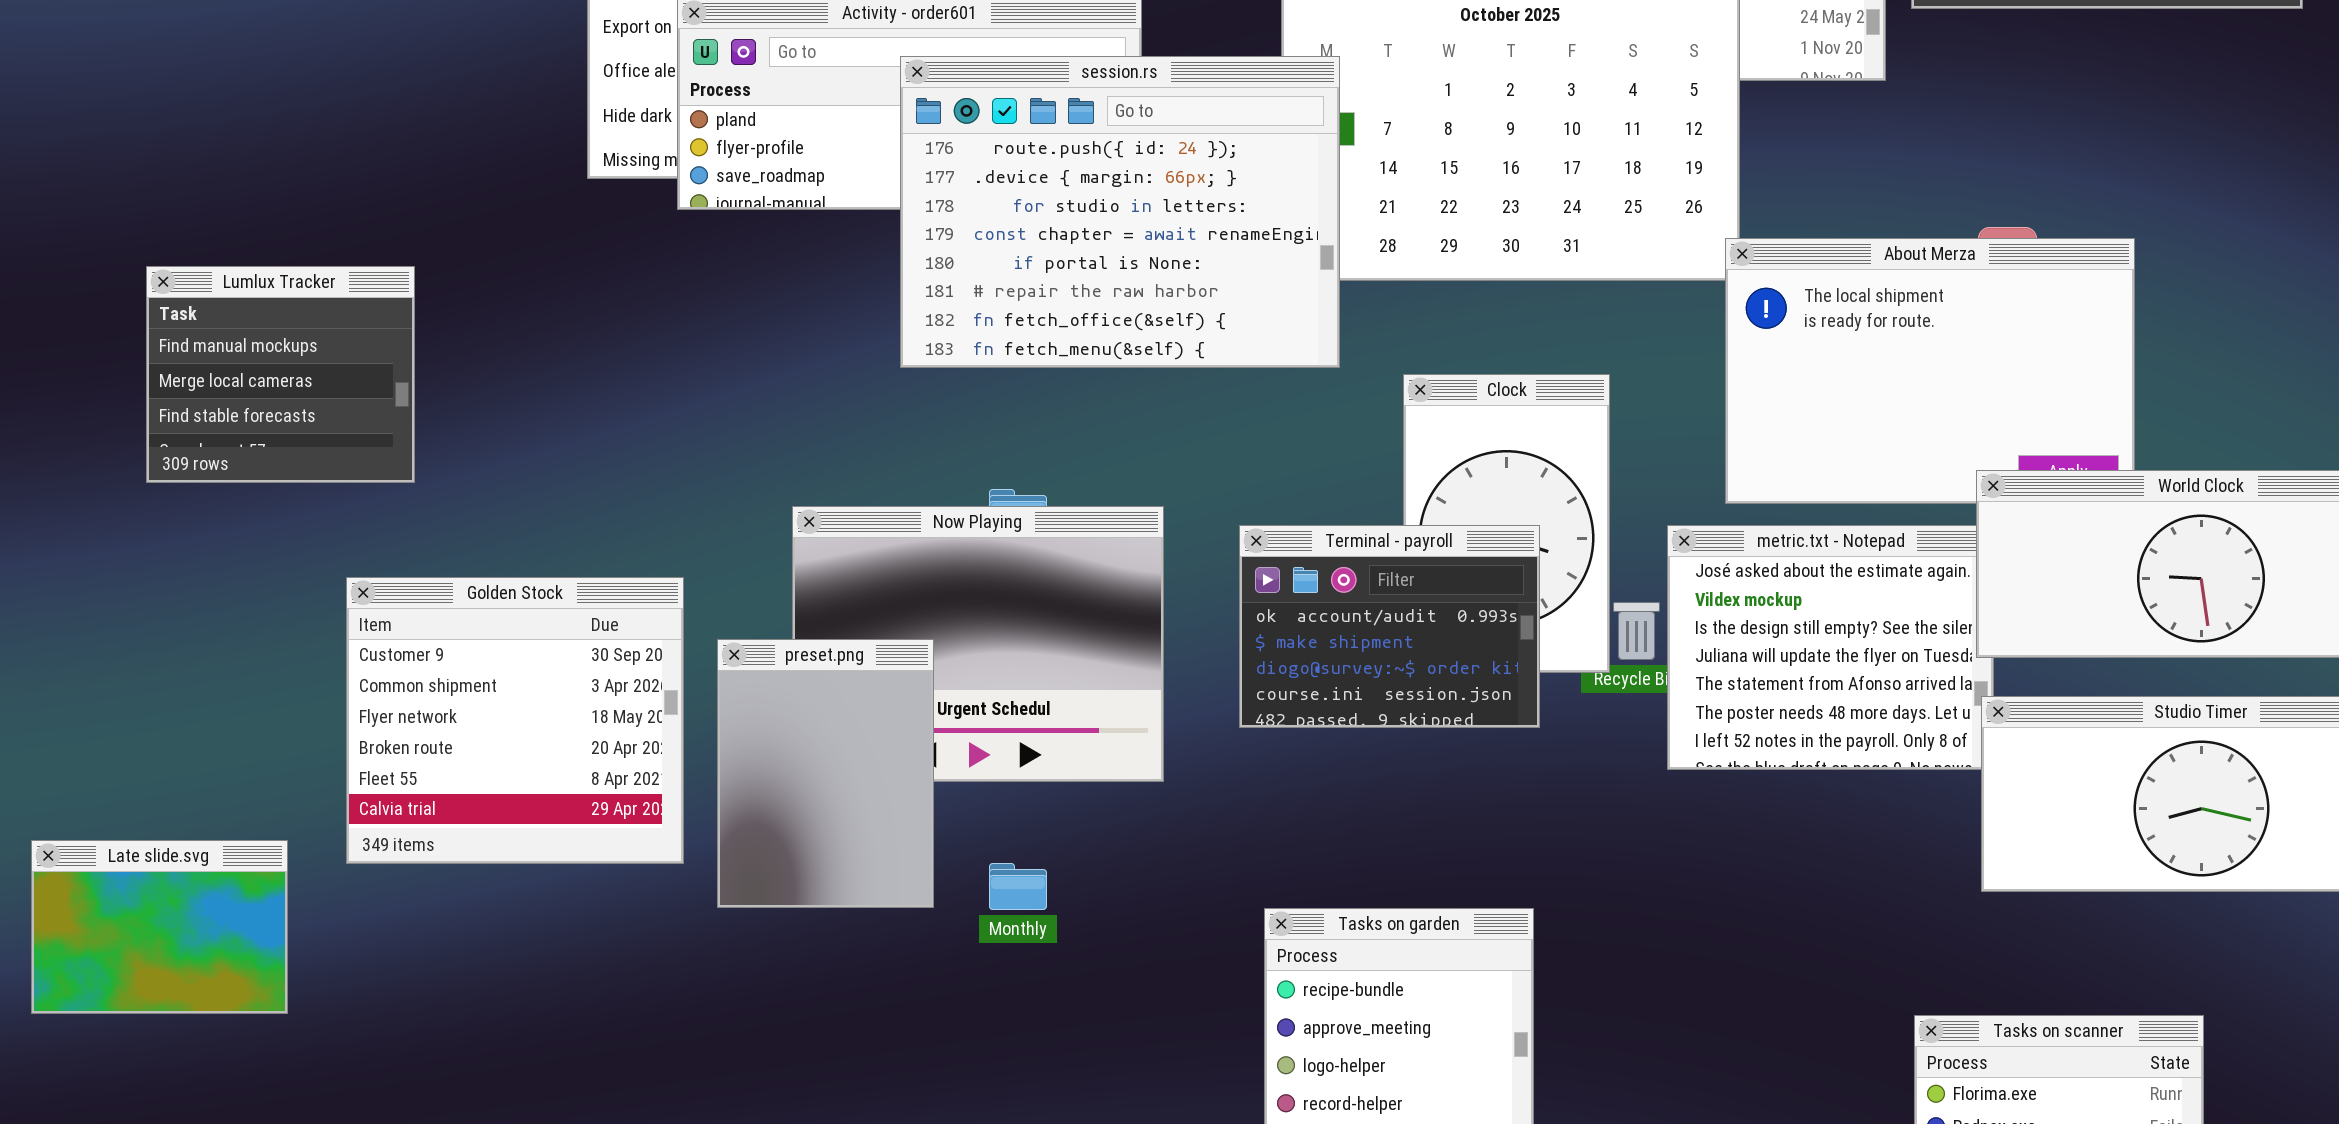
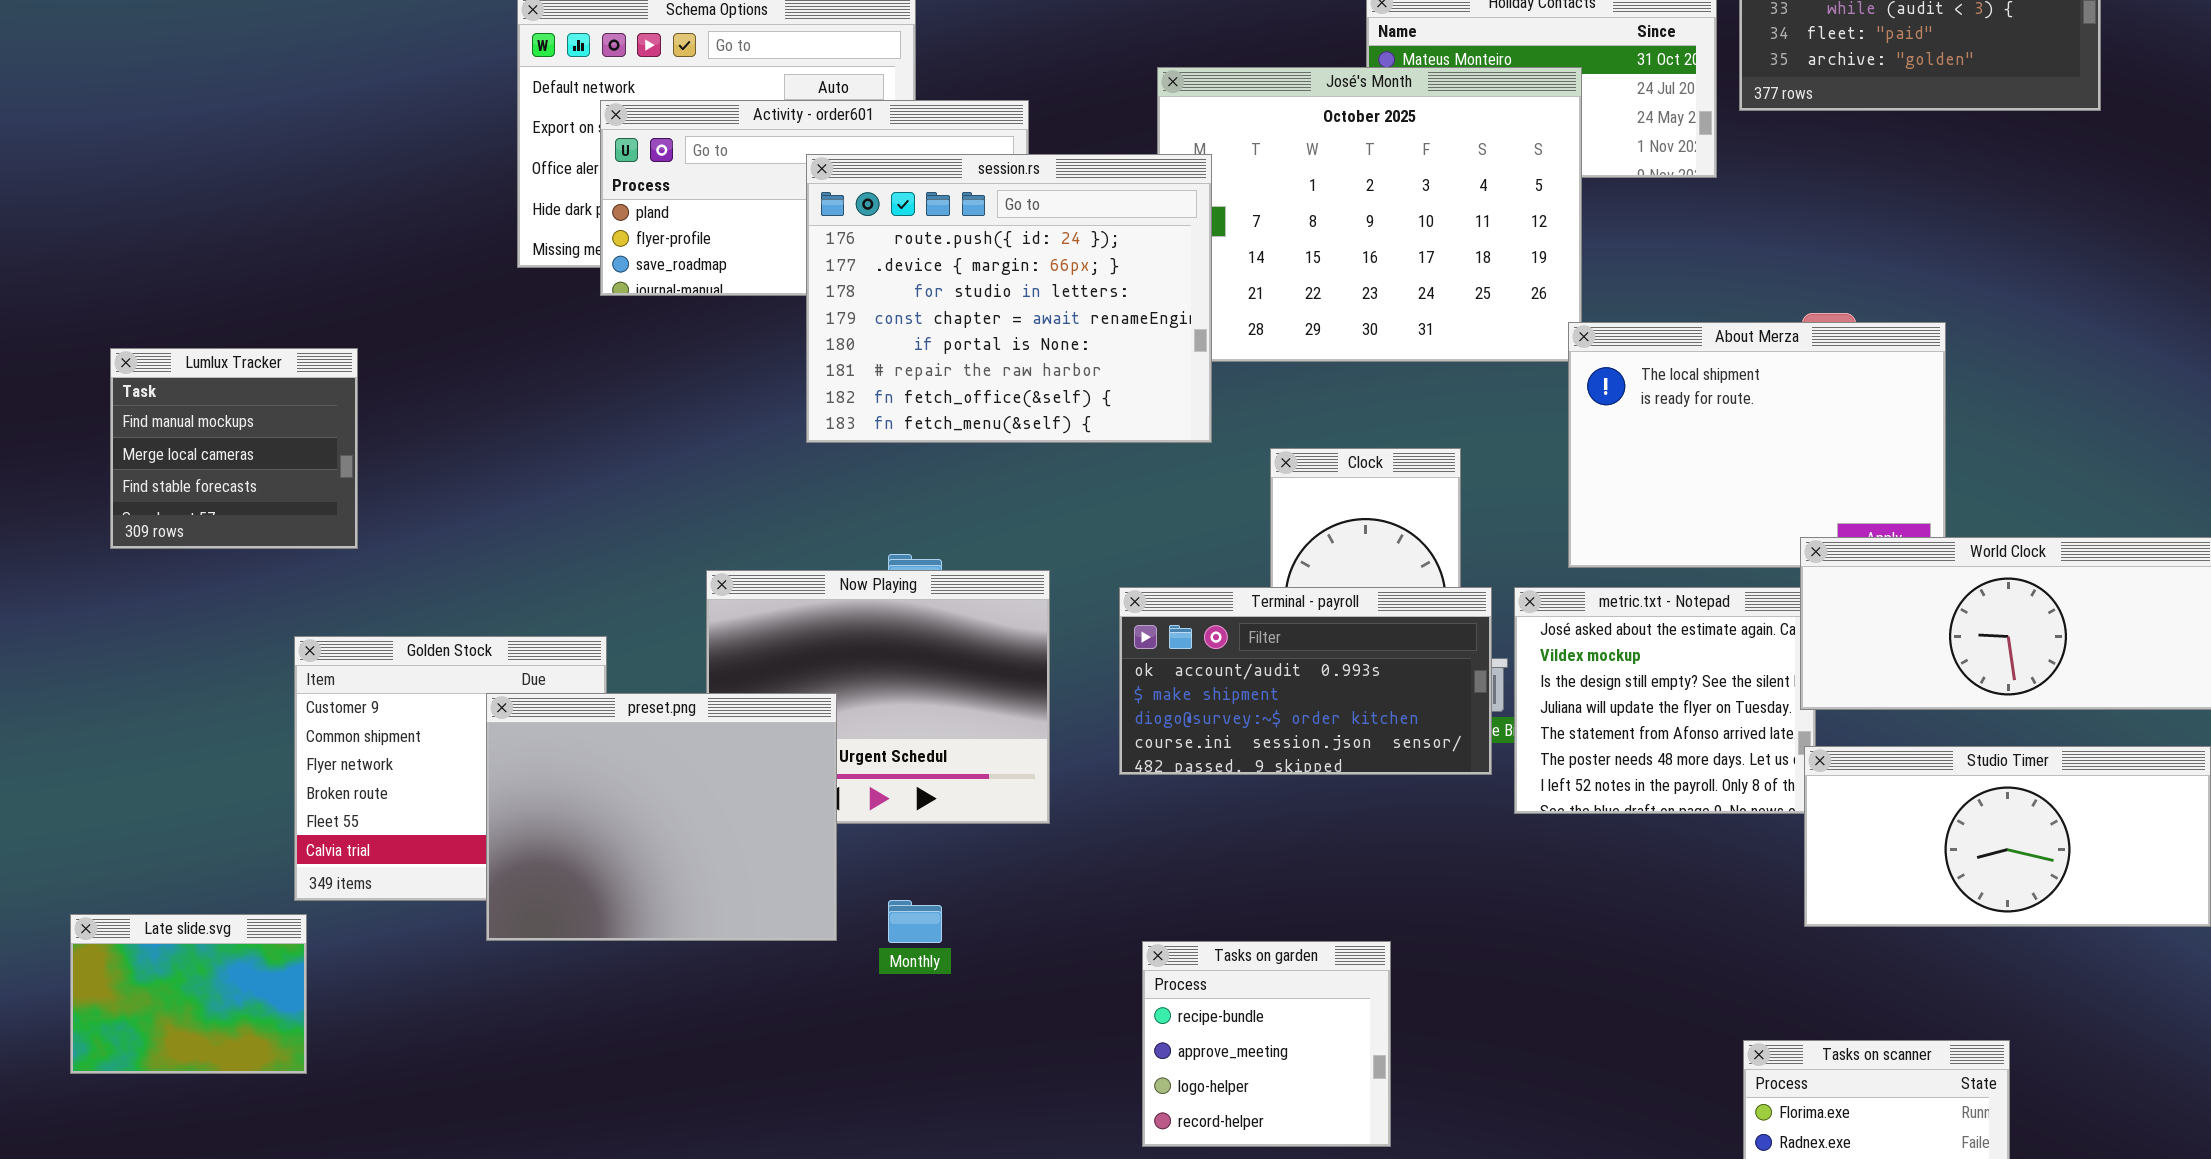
Terminal - payroll: [1239,525,1540,728] -> [1119,587,1492,775], resized
preset.png: [717,639,934,908] -> [486,693,837,941], resized
Late slide.svg: [31,840,288,1014] -> [70,914,307,1074], moved

